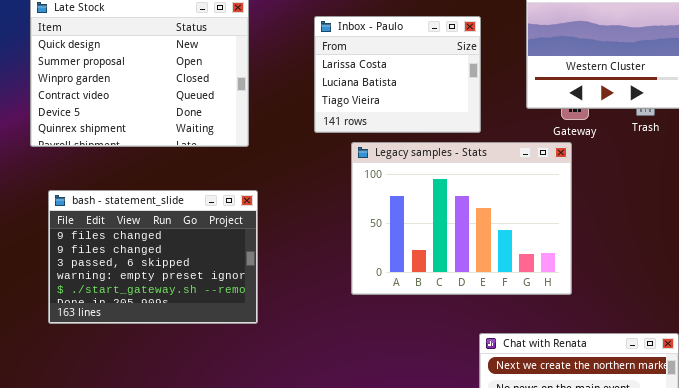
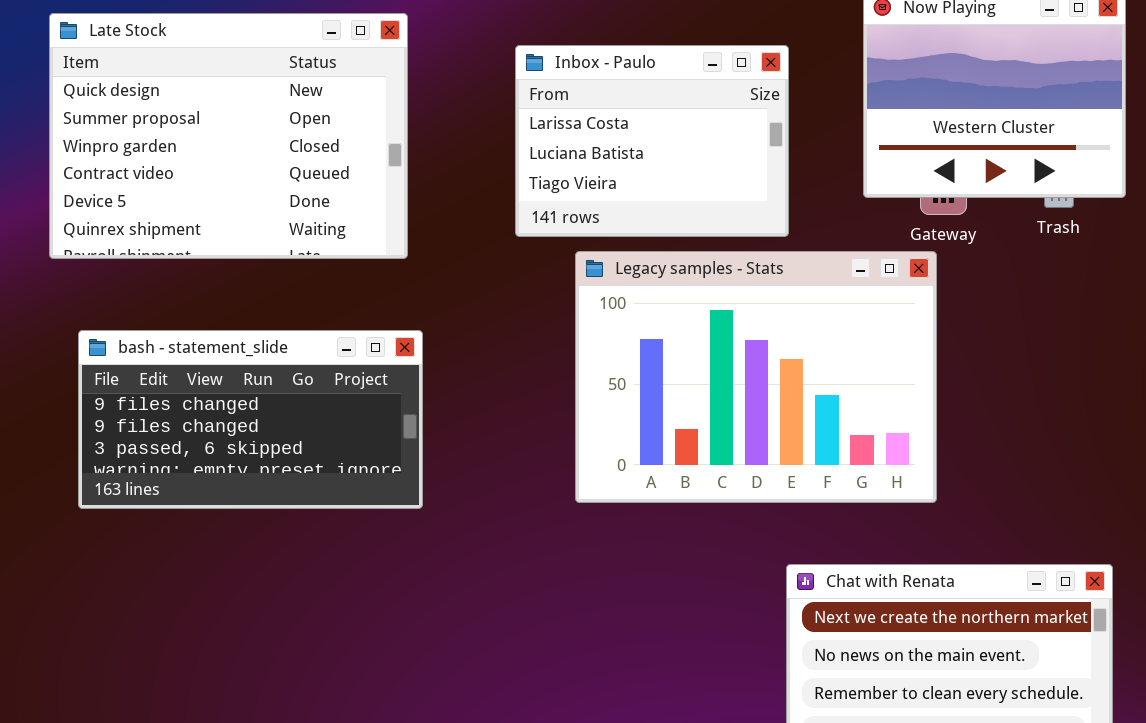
bash - statement_slide: [48,190,258,324] -> [78,330,423,509], resized

